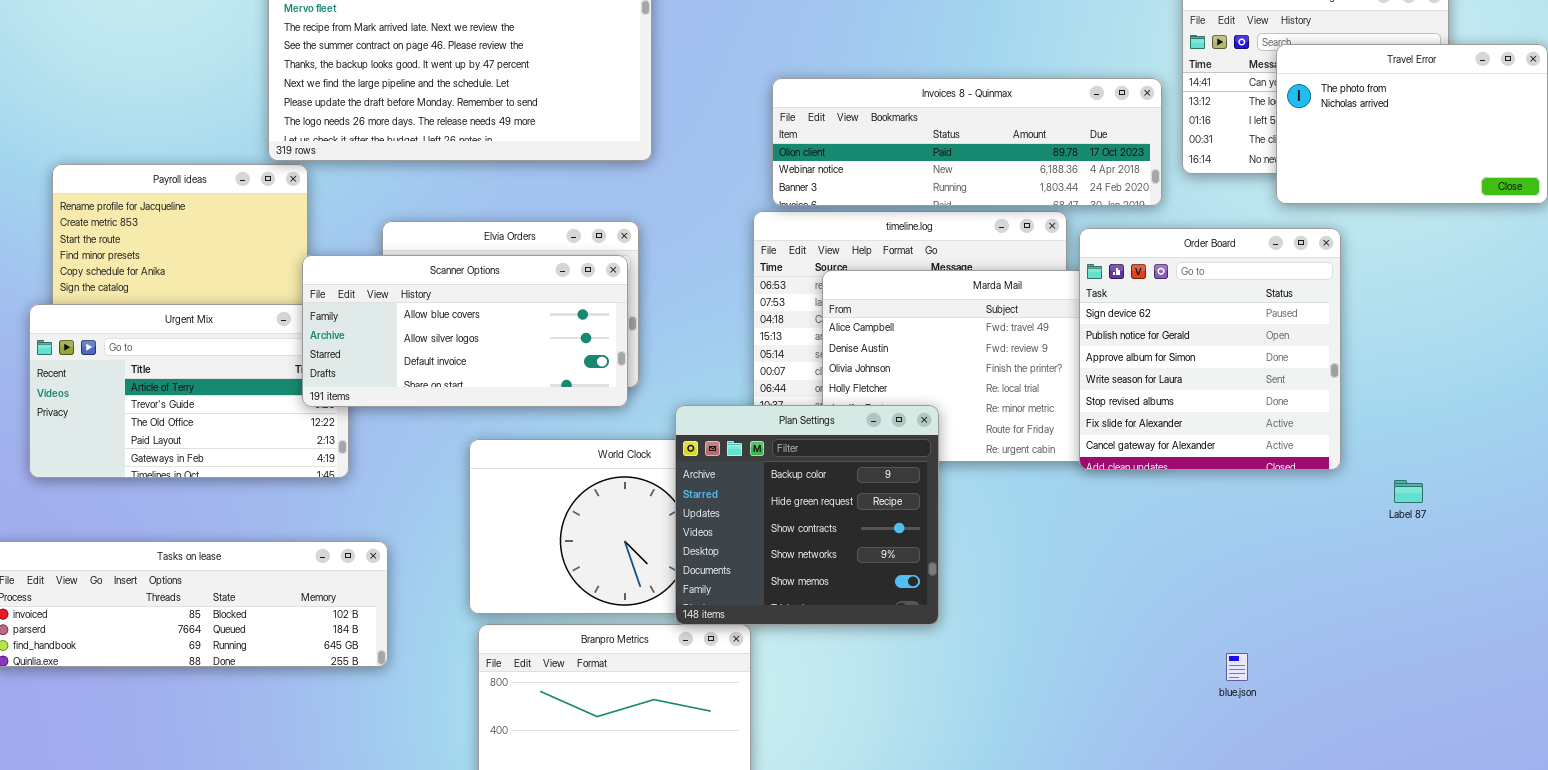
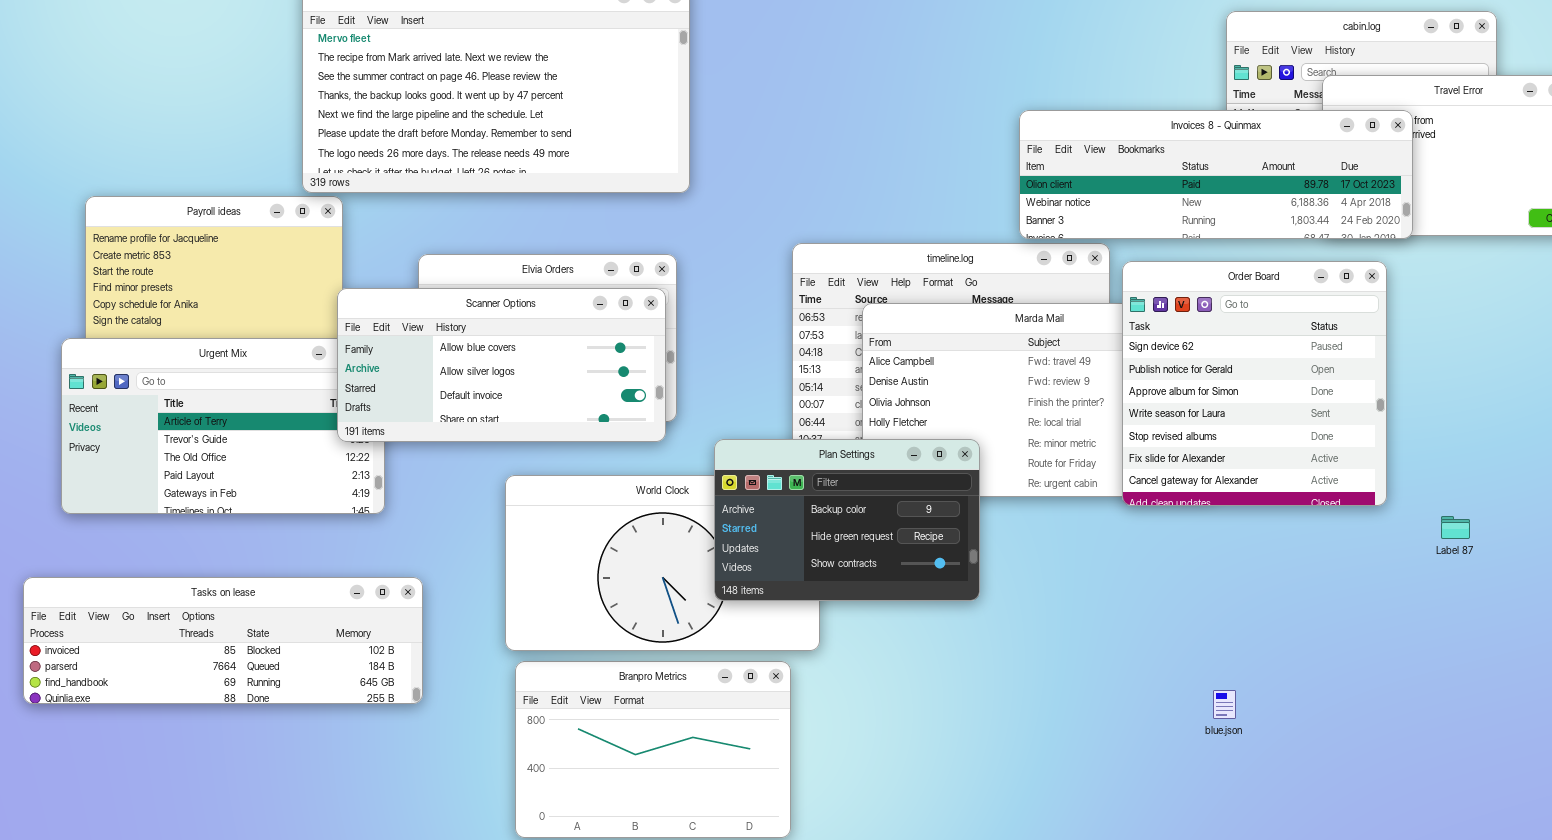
Invoices 8 - Quinmax: [772,78,1162,206] -> [1019,110,1413,239], moved
Plan Settings: [675,405,939,625] -> [714,439,980,601], resized
blue.json: [1226,653,1248,681] -> [1213,690,1236,719], moved

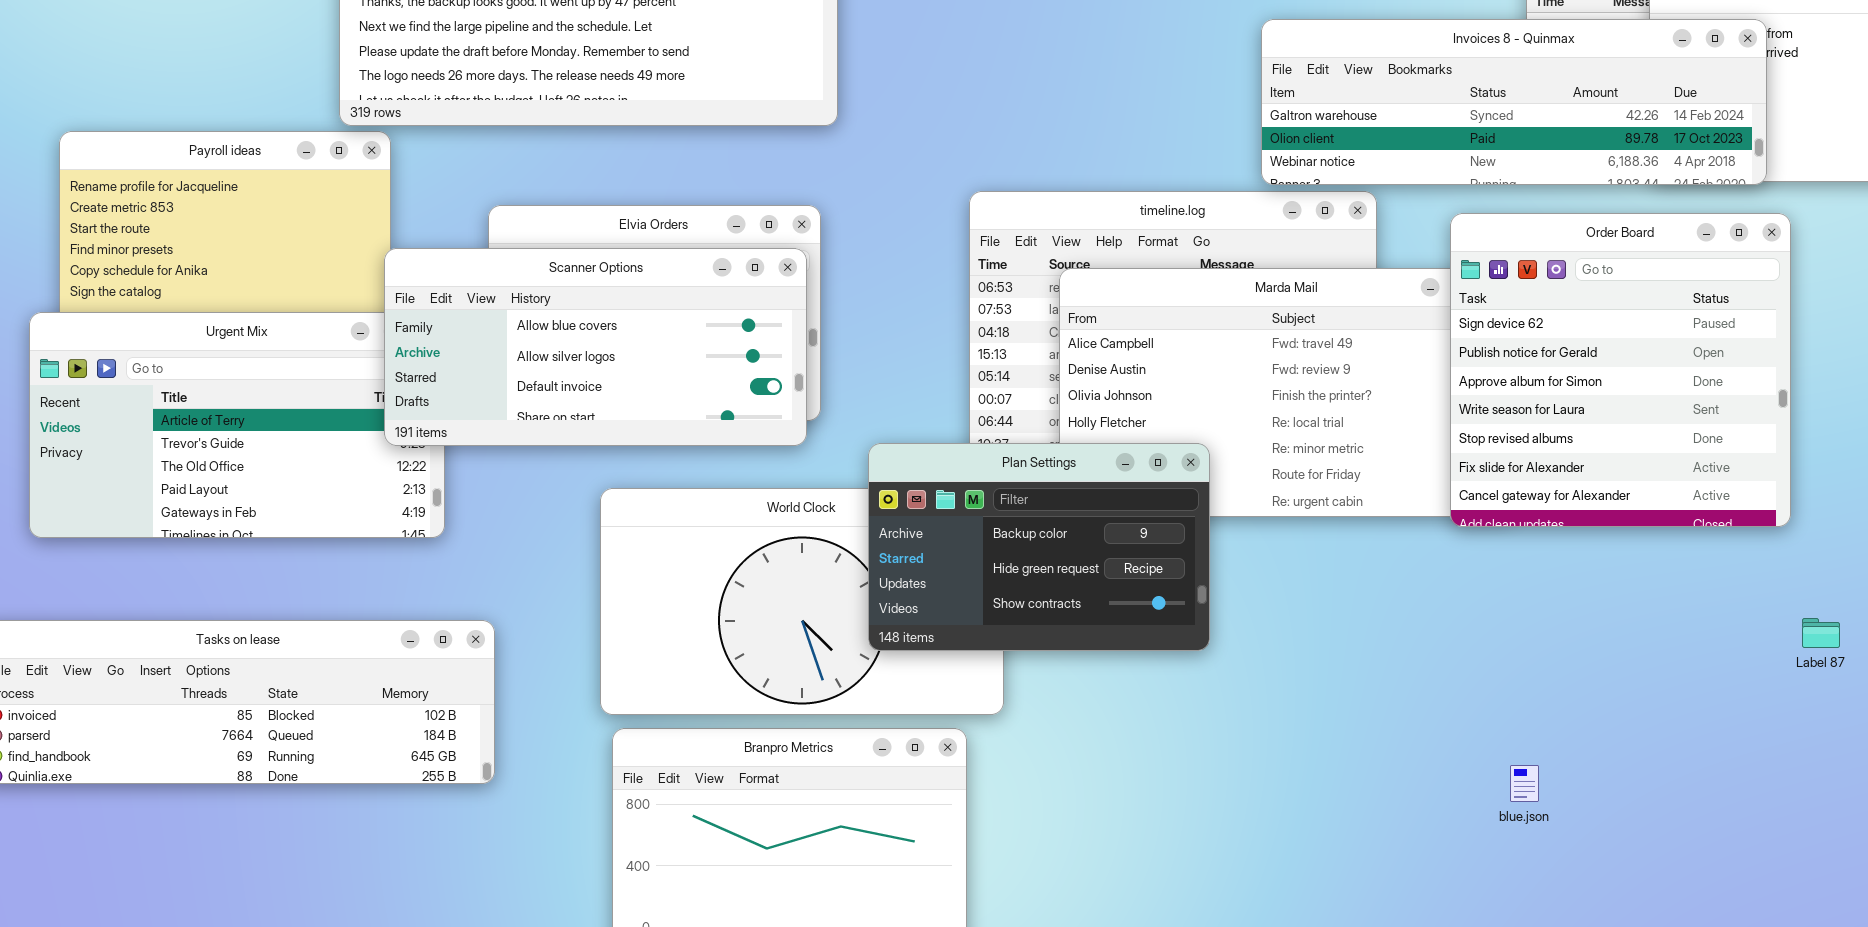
Invoices 8 - Quinmax: [1019,110,1413,239] -> [1261,19,1767,185], scrolled up 1 row
Order Board: [1122,261,1387,506] -> [1450,213,1791,527], moved
Label 87: [1441,516,1470,539] -> [1802,618,1840,648], moved

